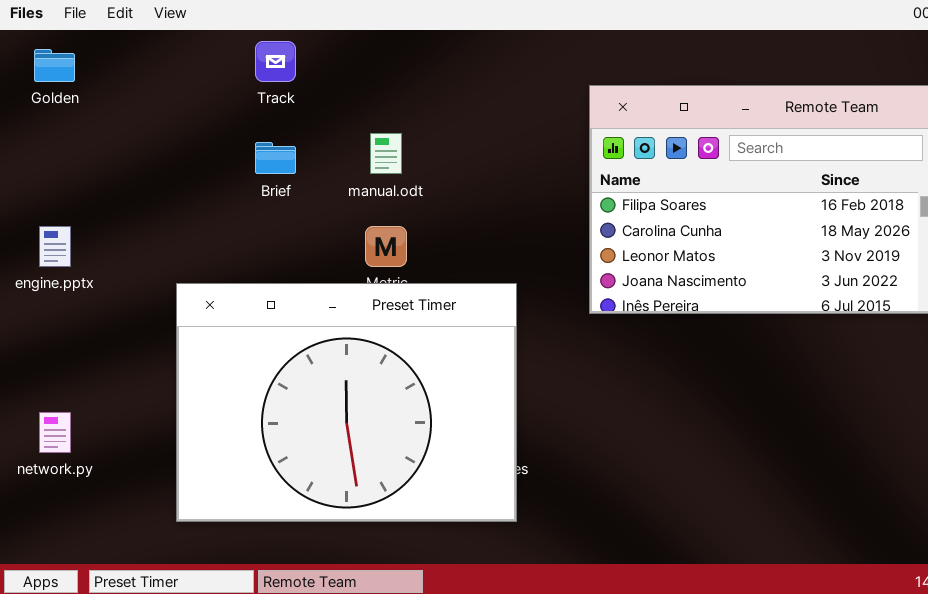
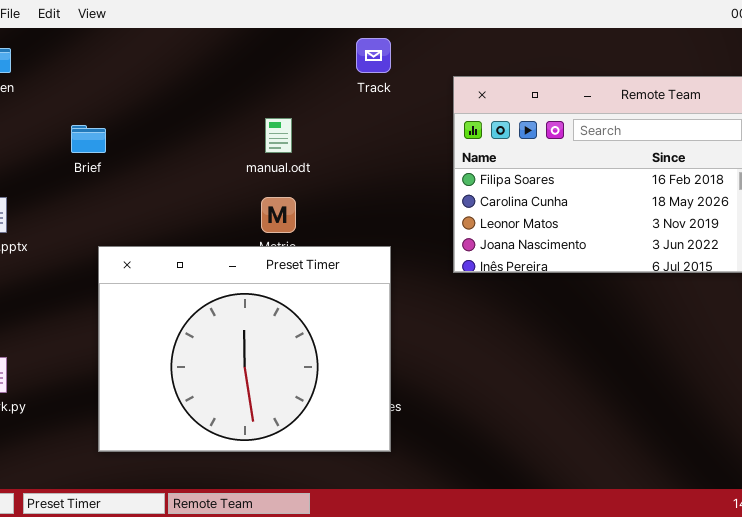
Track: [255,41,296,82] -> [356,38,391,73], moved
Brief: [255,142,296,174] -> [71,125,106,153], moved

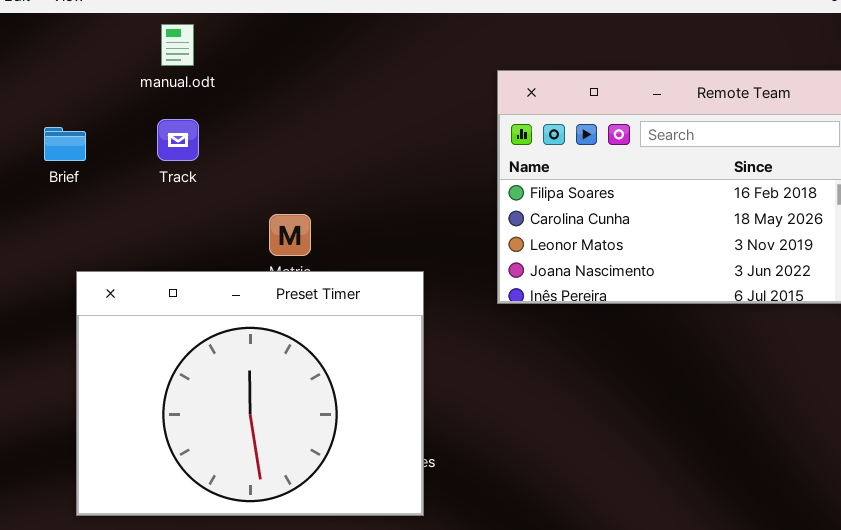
Track: [356,38,391,73] -> [157,119,199,161], moved
manual.odt: [265,118,292,153] -> [161,24,194,66], moved

